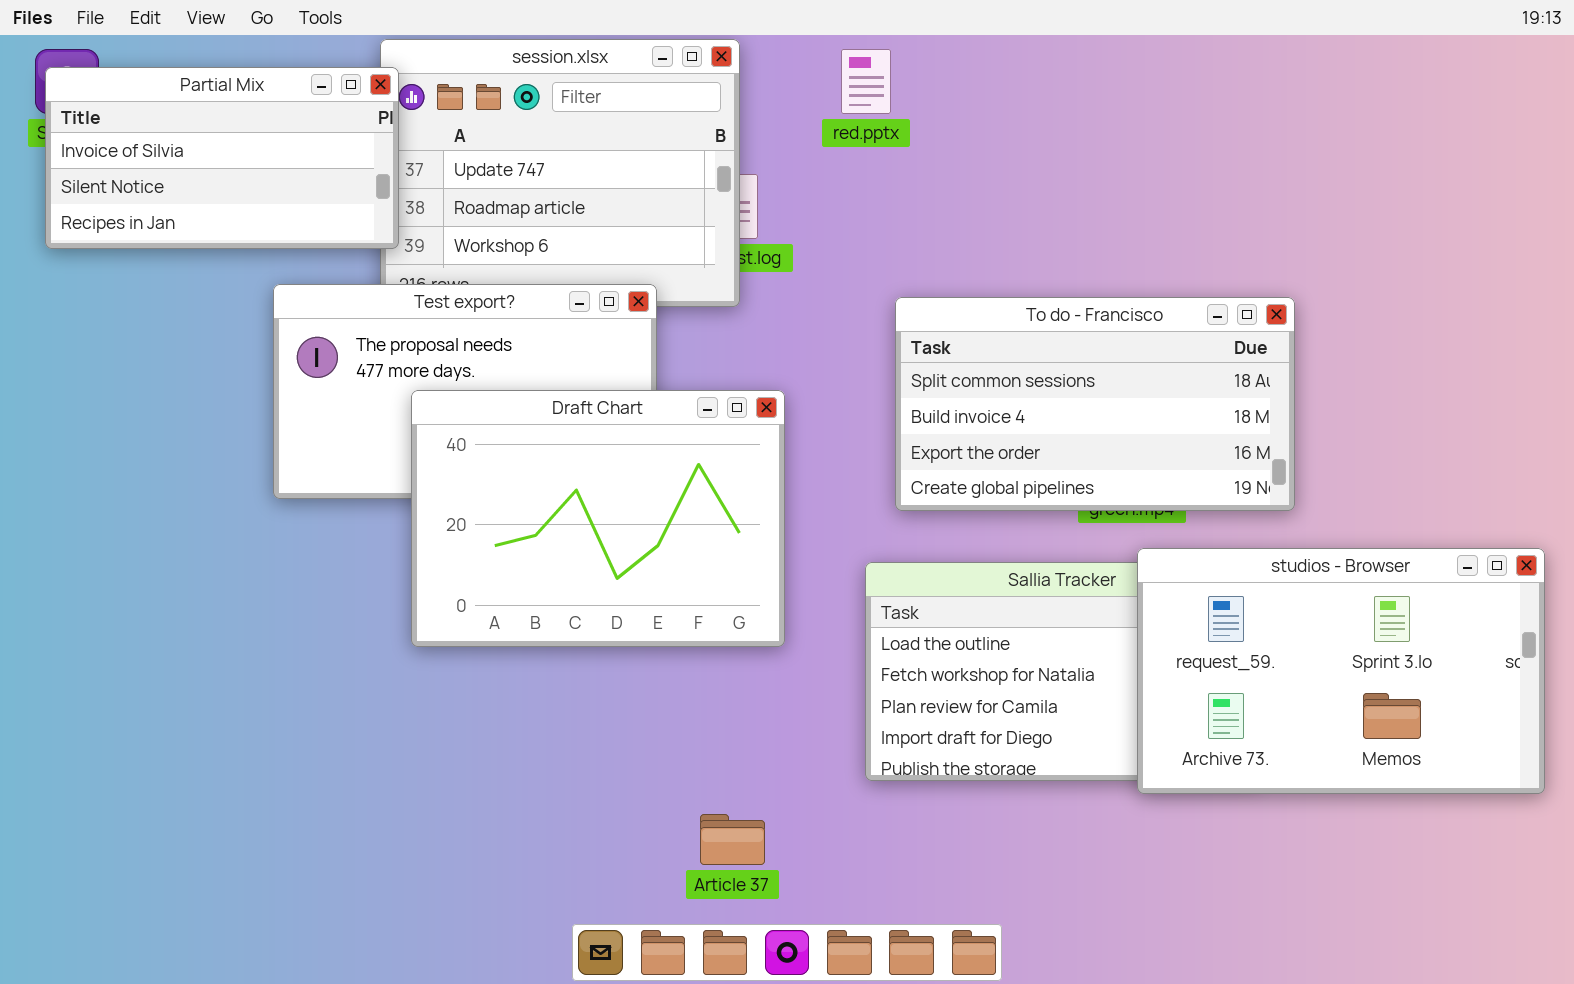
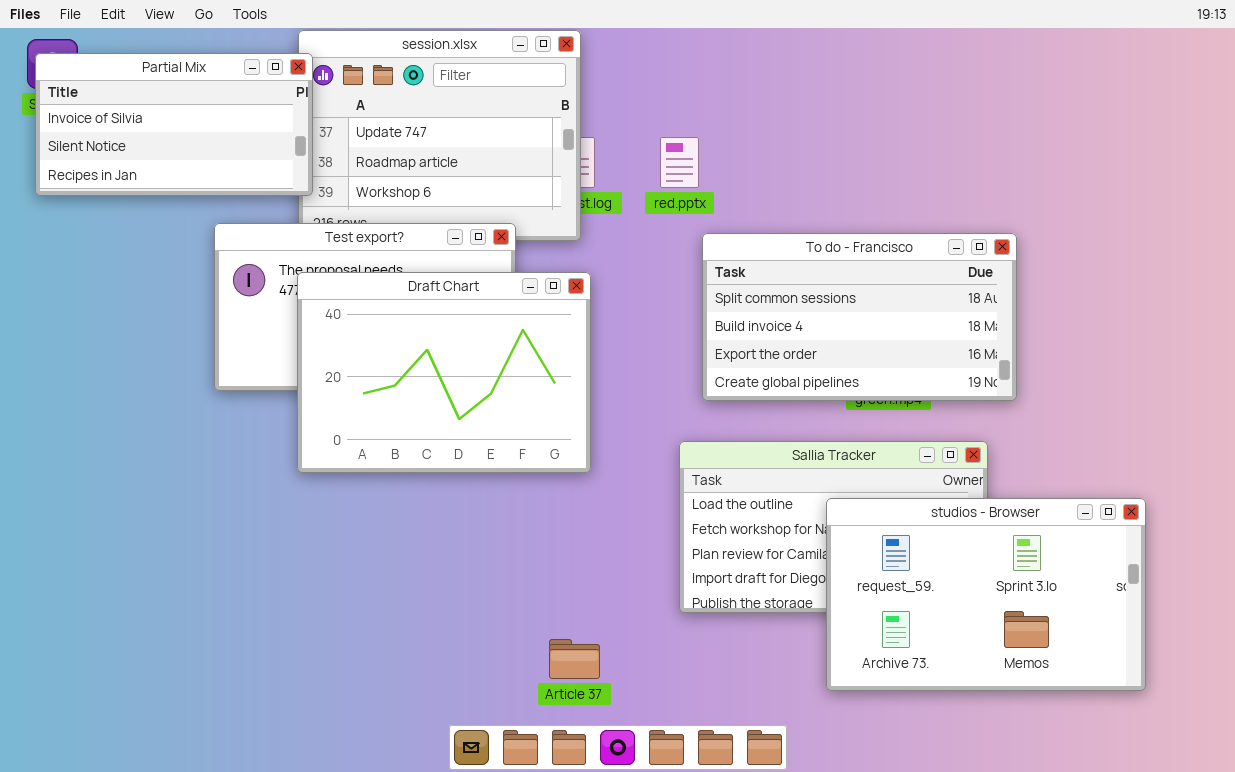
red.pptx: [841,49,891,114] -> [660,137,699,188], moved
Draft Chart: [411,390,785,647] -> [297,272,591,473], moved
studios - Browser: [1137,548,1545,794] -> [826,498,1146,691], moved

